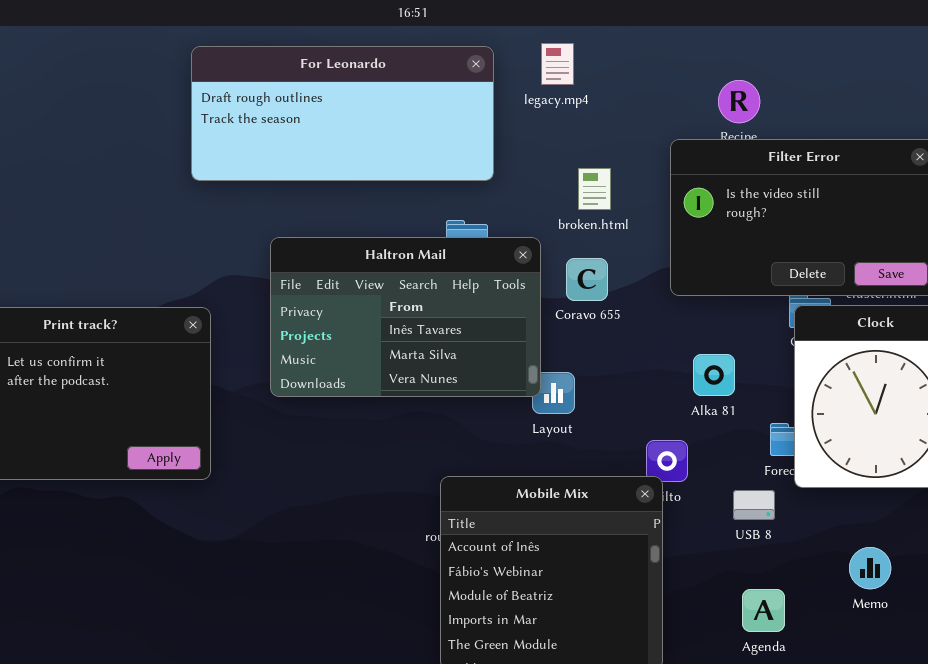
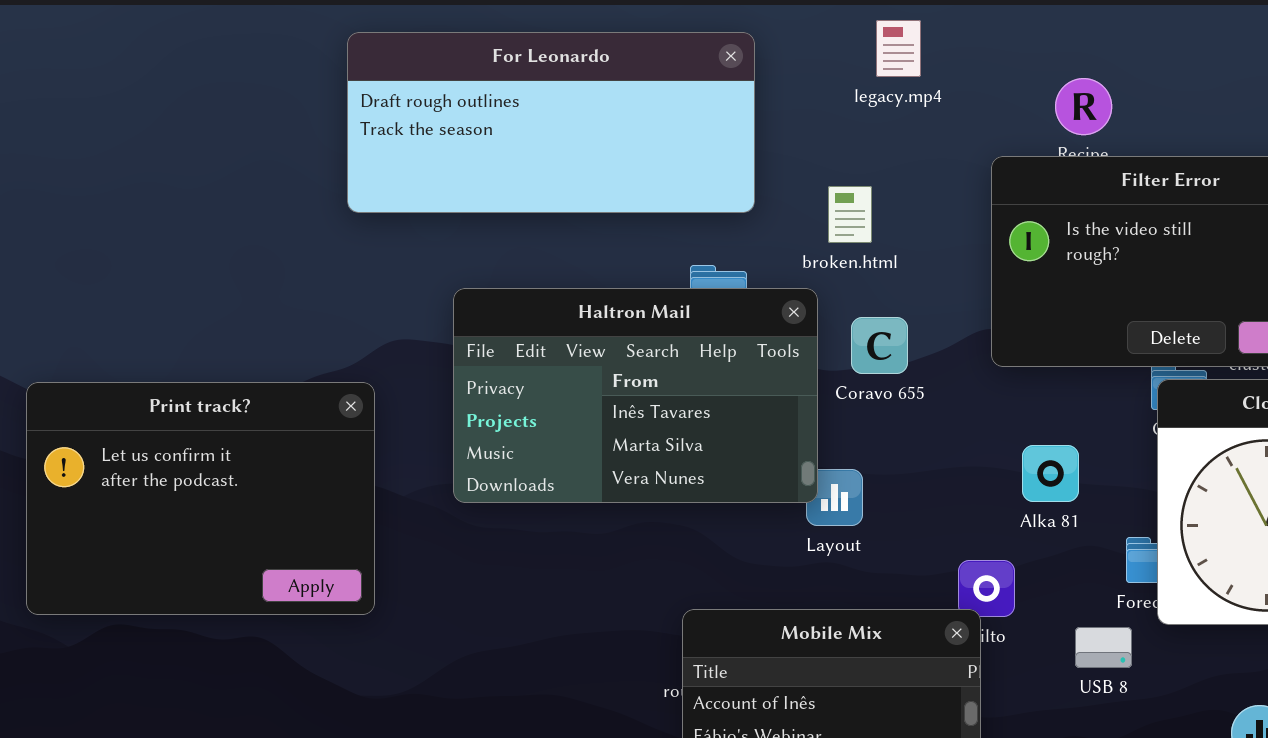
legacy.mp4: [541,43,574,85] -> [876,20,921,77], moved
broken.html: [578,168,611,210] -> [828,186,872,243], moved

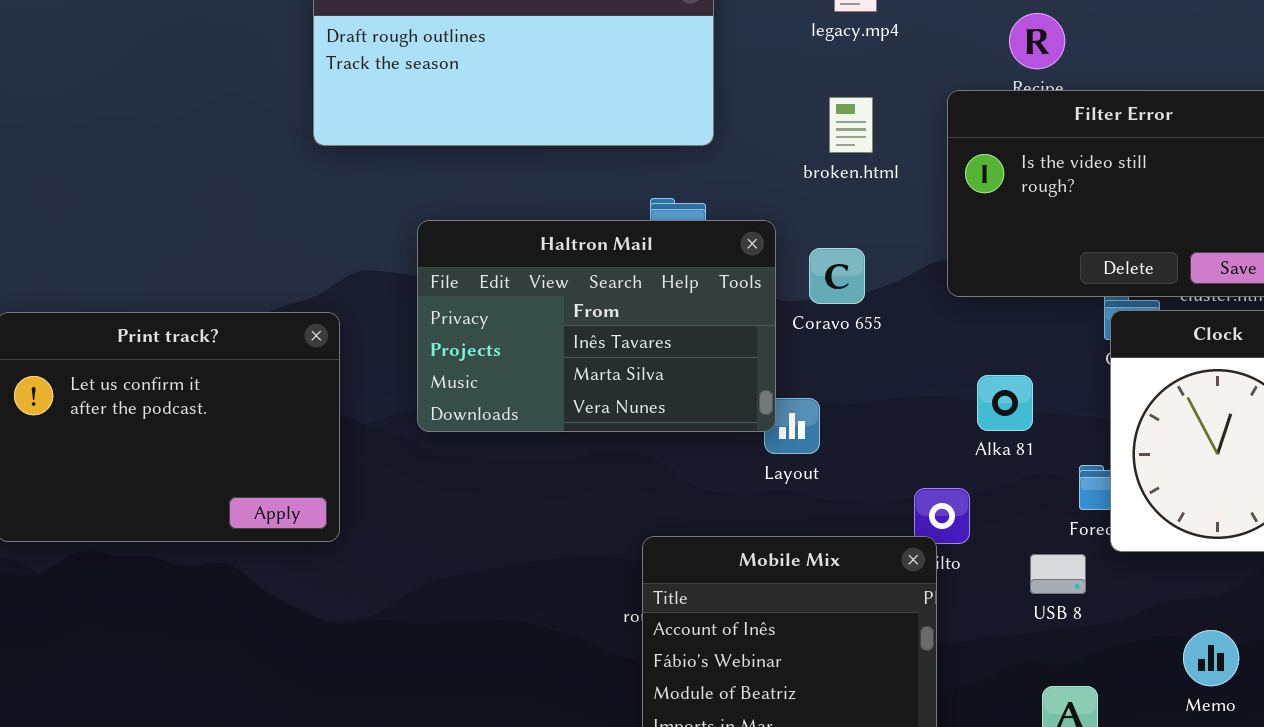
broken.html: [828,186,872,243] -> [829,97,873,153], moved

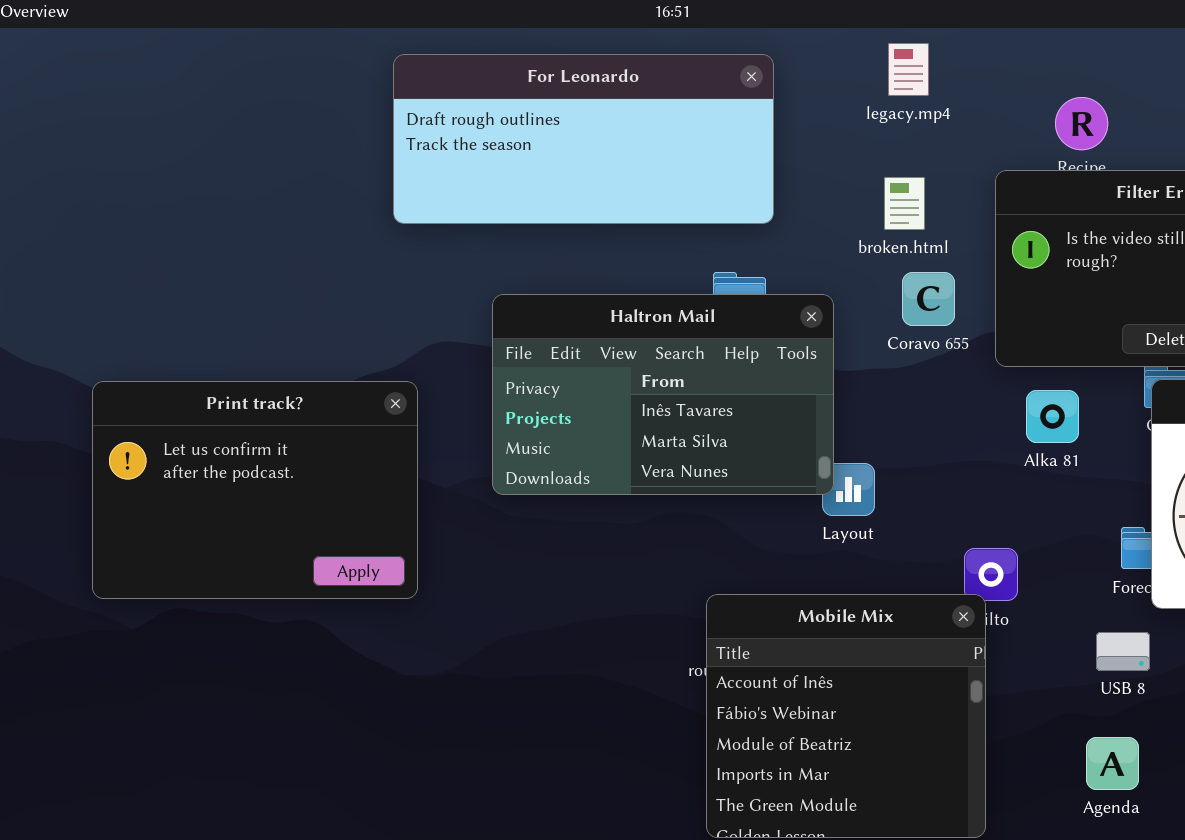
Coravo 655: [809,248,865,304] -> [902,272,955,326], moved
Alka 81: [977,375,1033,431] -> [1026,390,1079,443], moved
USB 8: [1030,554,1086,594] -> [1096,632,1150,671], moved

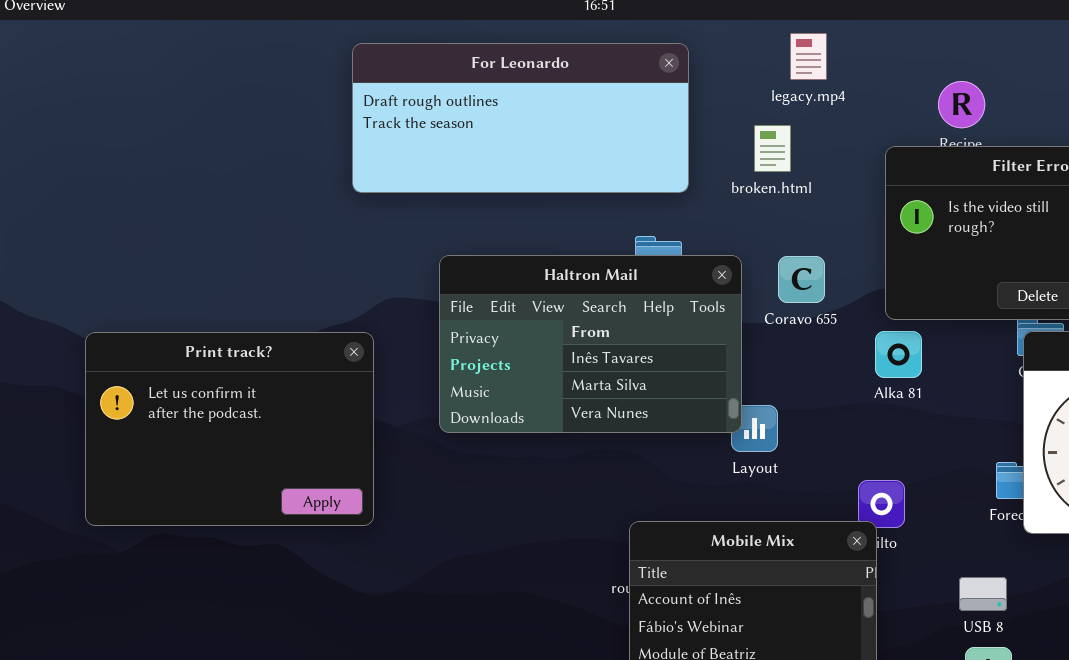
broken.html: [884,177,925,230] -> [754,125,791,172], moved
Coravo 655: [902,272,955,326] -> [778,256,825,303], moved
Alka 81: [1026,390,1079,443] -> [875,331,922,378], moved
USB 8: [1096,632,1150,671] -> [959,577,1007,611], moved

